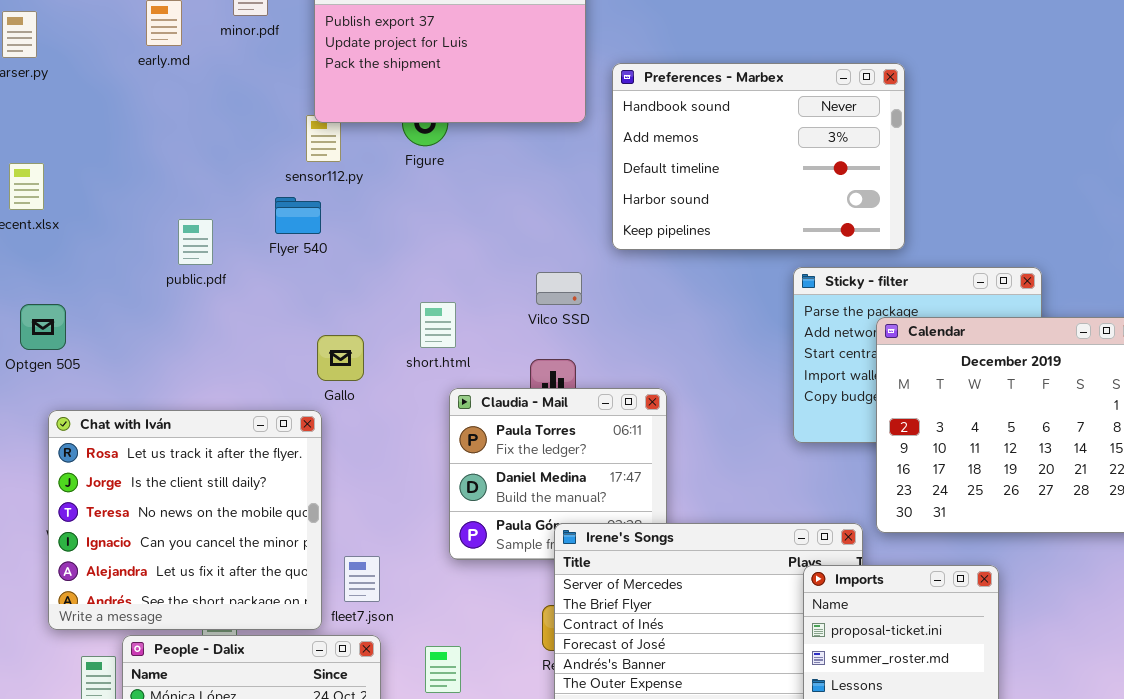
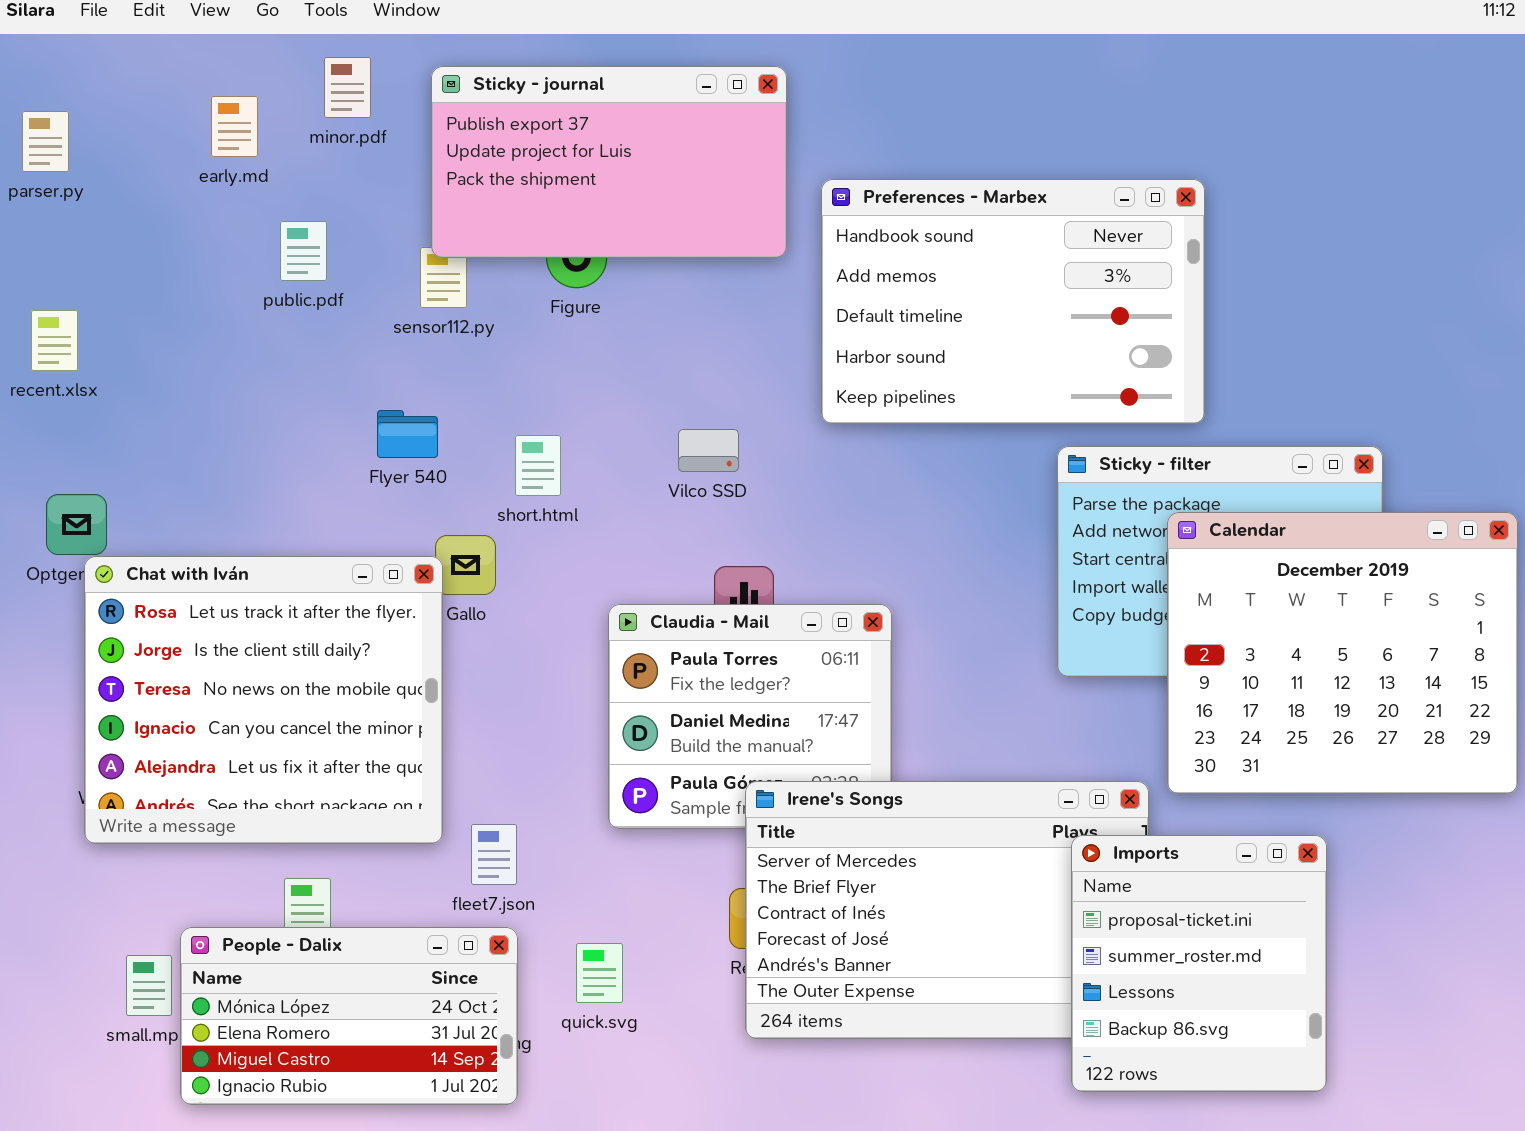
Flyer 540: [275,197,321,234] -> [377,410,438,458], moved
public.pdf: [178,219,213,265] -> [280,221,327,281], moved
Vilco SSD: [536,272,582,305] -> [678,429,739,472], moved
short.html: [420,302,456,348] -> [515,435,561,496], moved
Chat with Iván: [48,410,322,630] -> [84,556,443,844], moved

